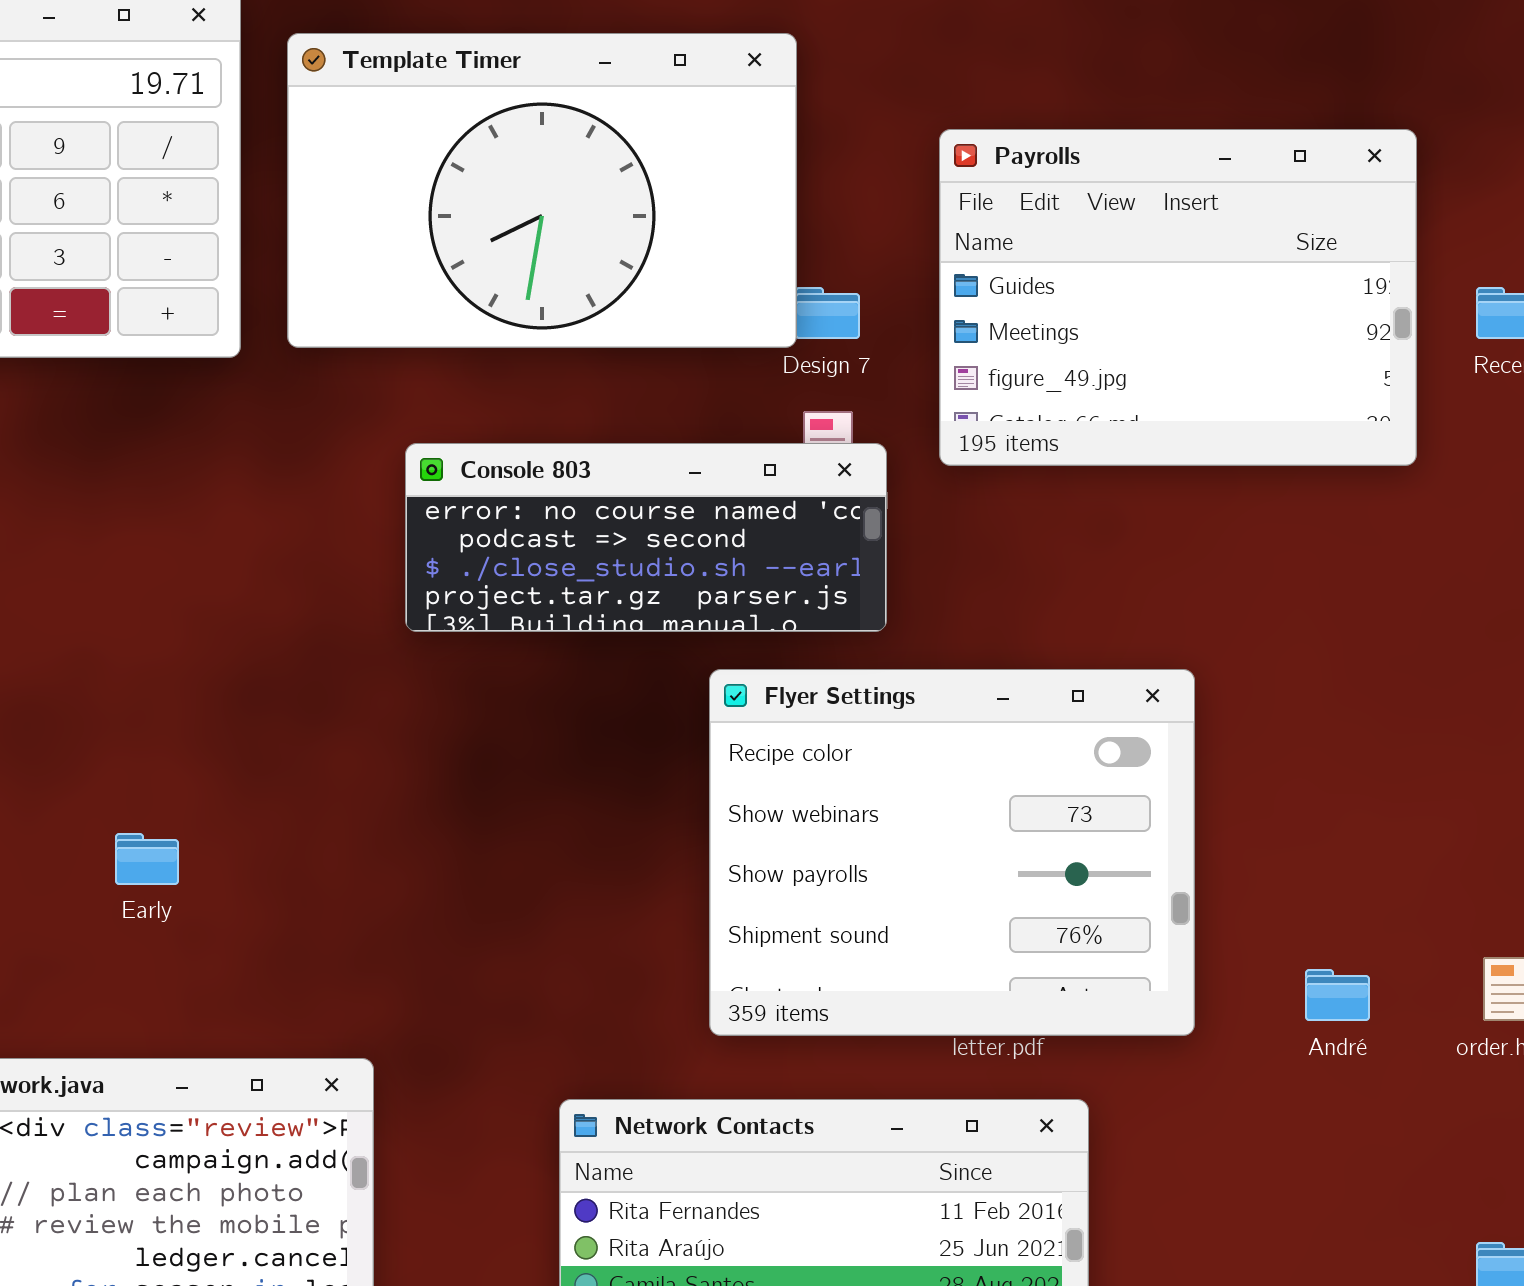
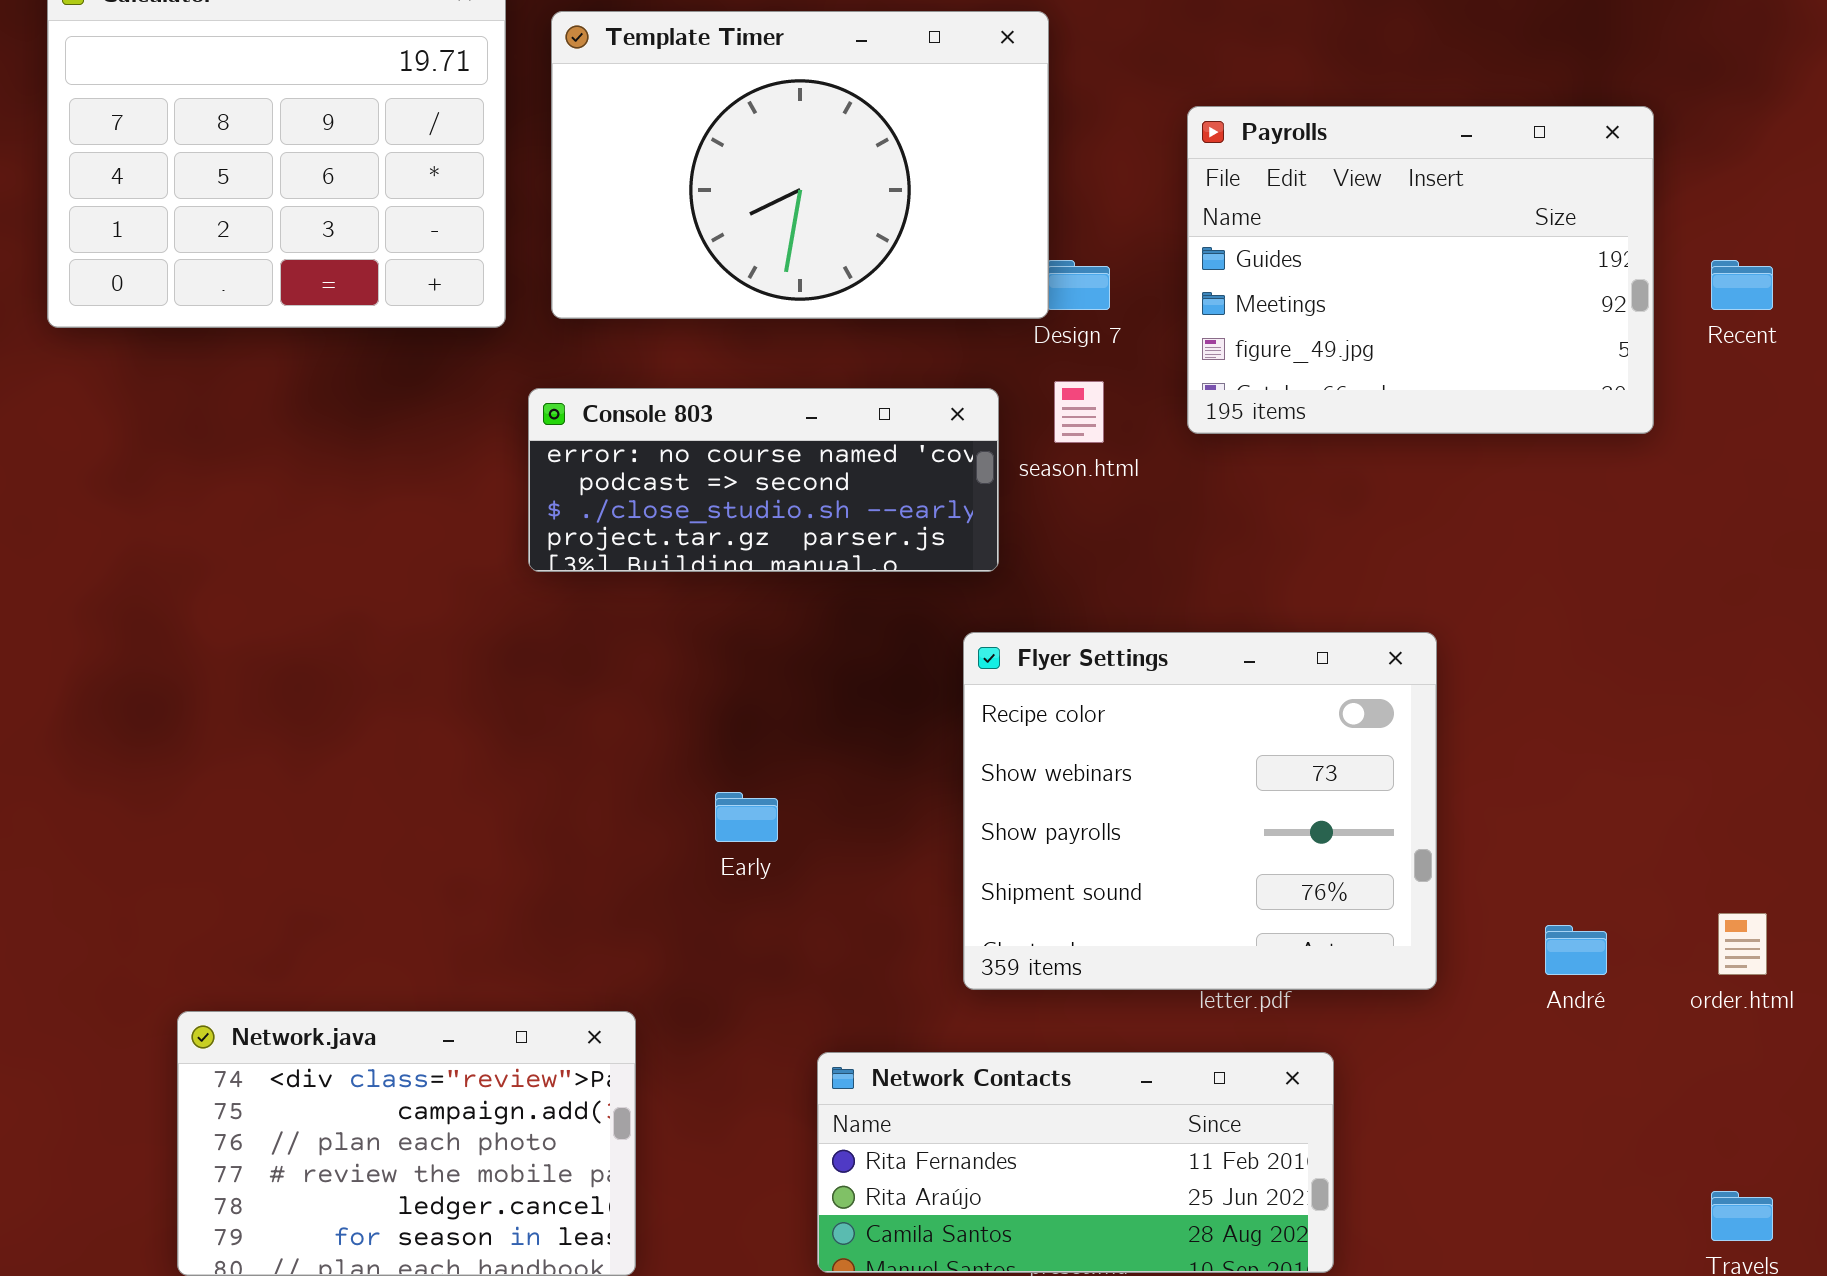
Console 803: [405,443,887,632] -> [528,388,999,572], moved
Early: [115,833,179,885] -> [715,792,778,842], moved

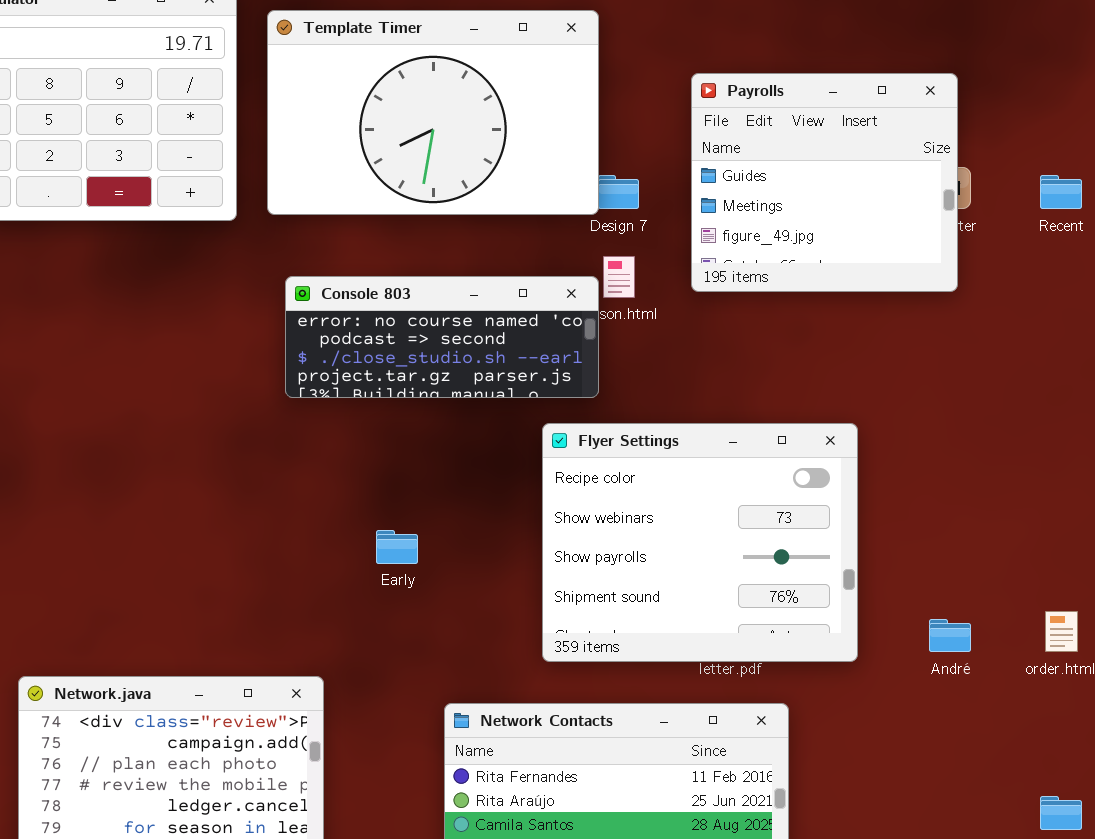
Payrolls: [1187,106,1654,434] -> [691,73,958,292], resized
Console 803: [528,388,999,572] -> [285,276,599,398], moved

